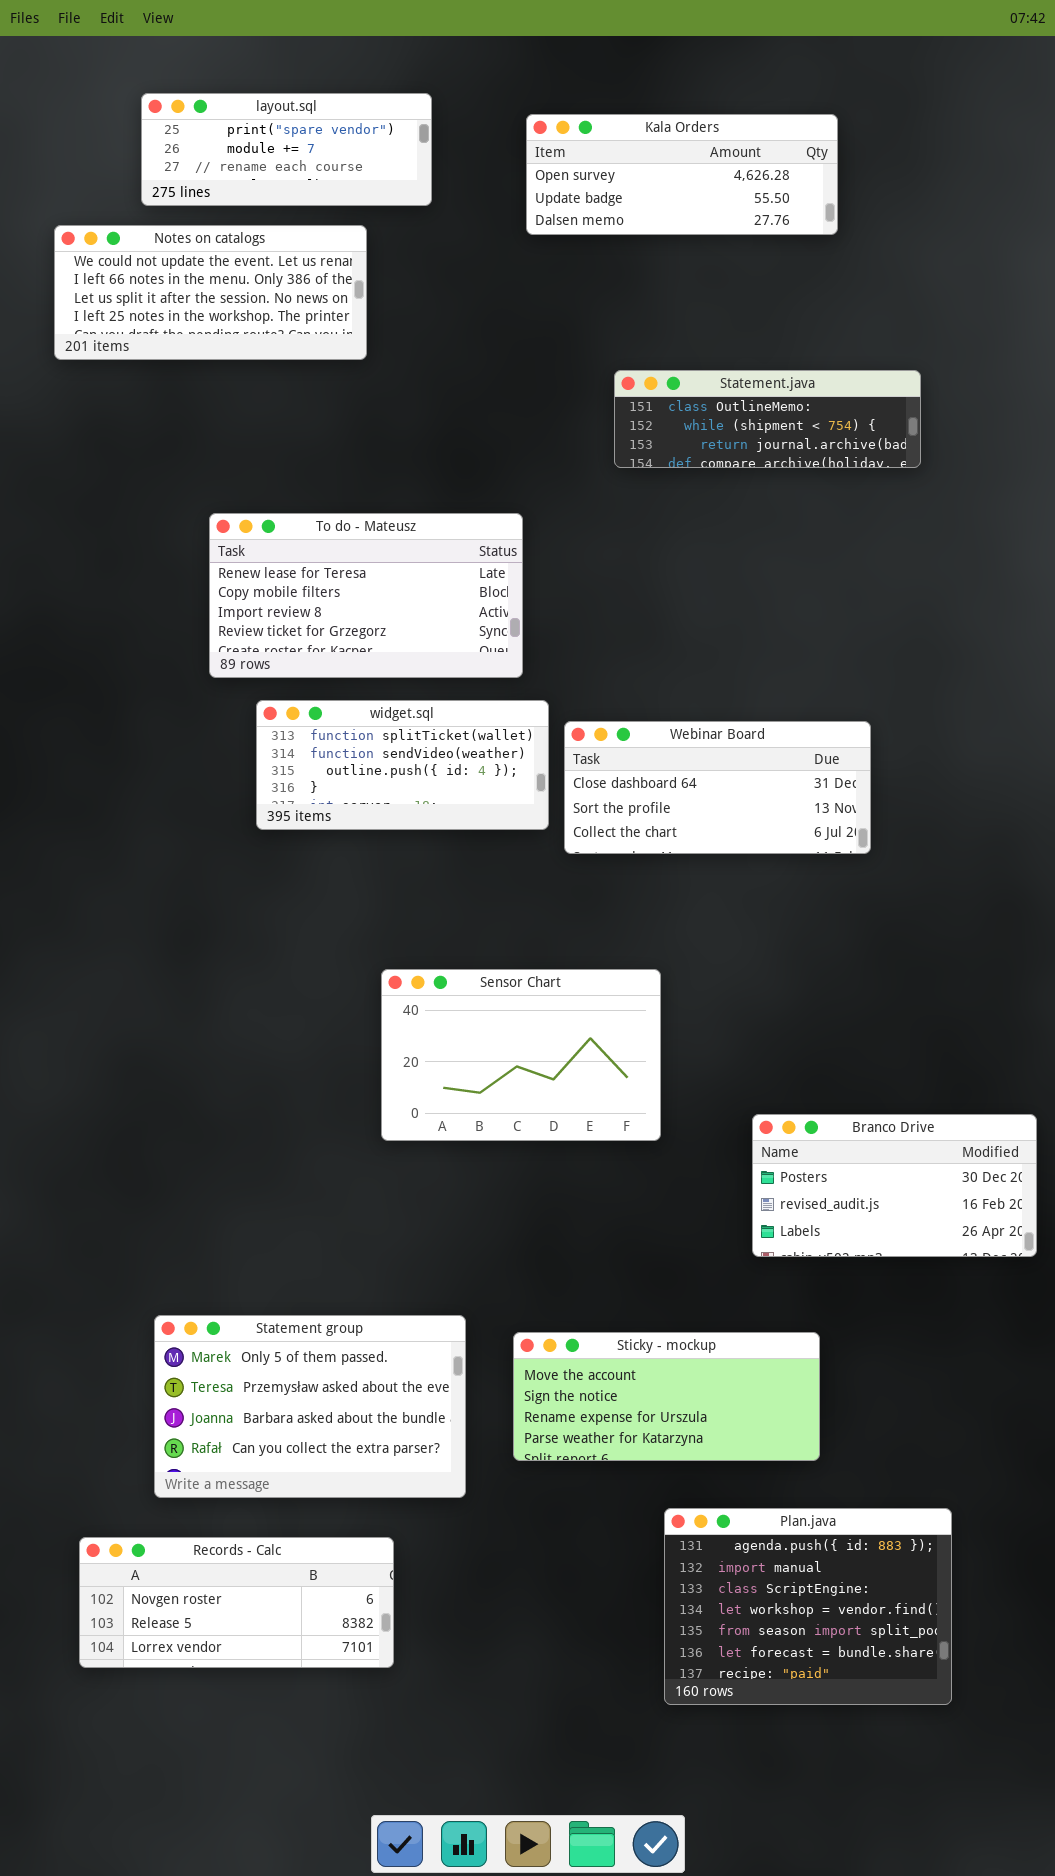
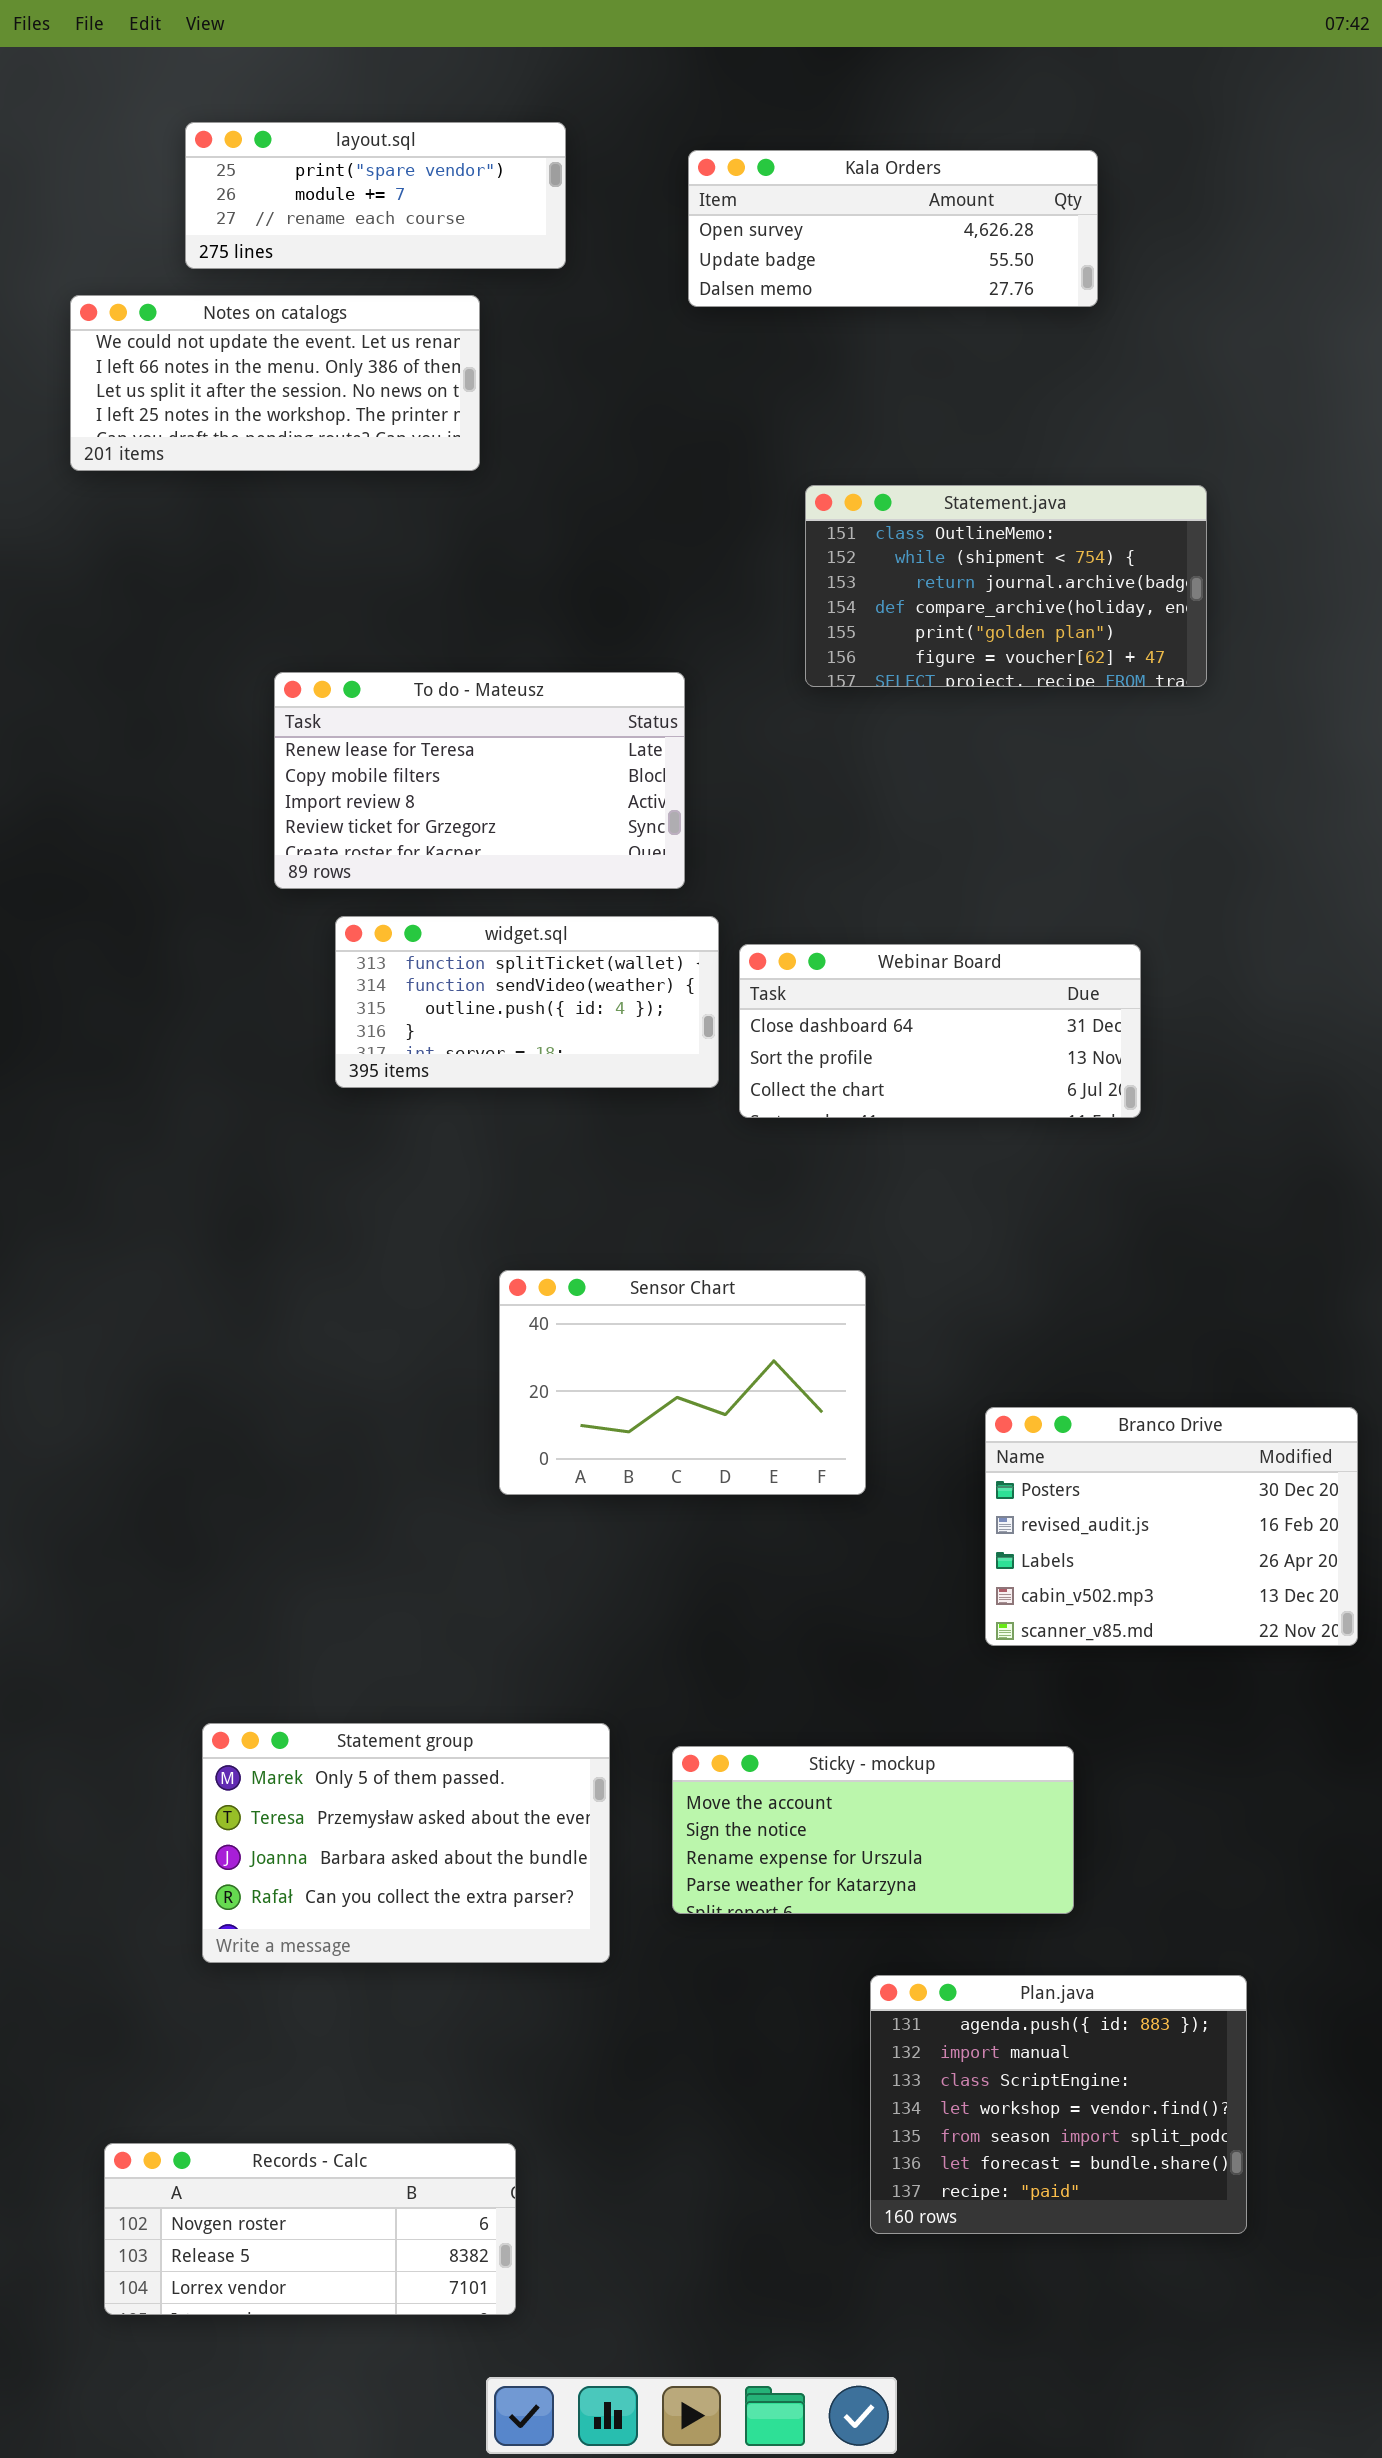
Statement.java: [614,370,921,468] -> [805,485,1207,687], resized
Branco Drive: [752,1114,1037,1257] -> [985,1407,1358,1646], resized
Records - Calc: [79,1537,394,1668] -> [104,2143,516,2315], moved

